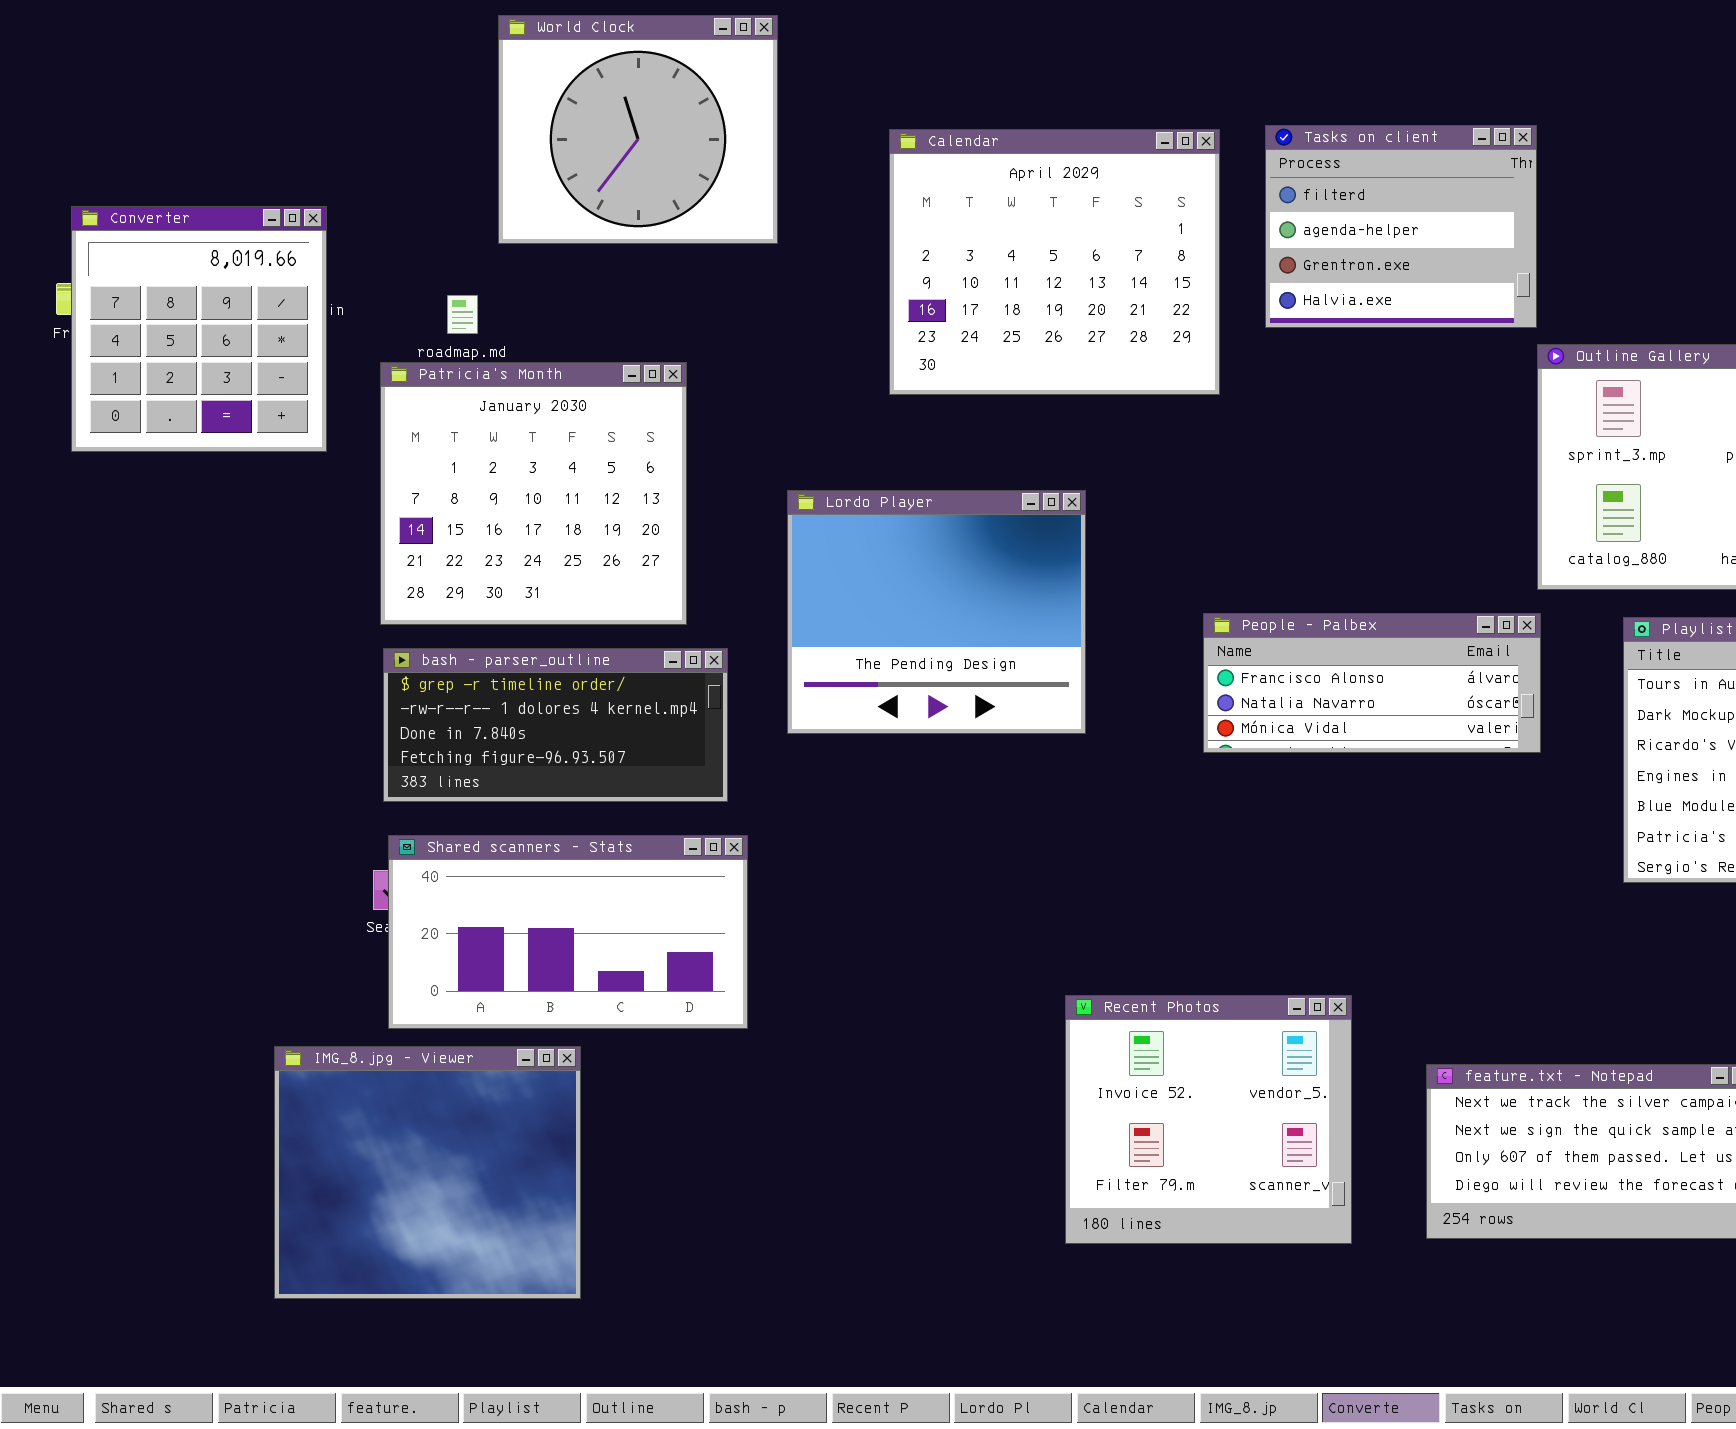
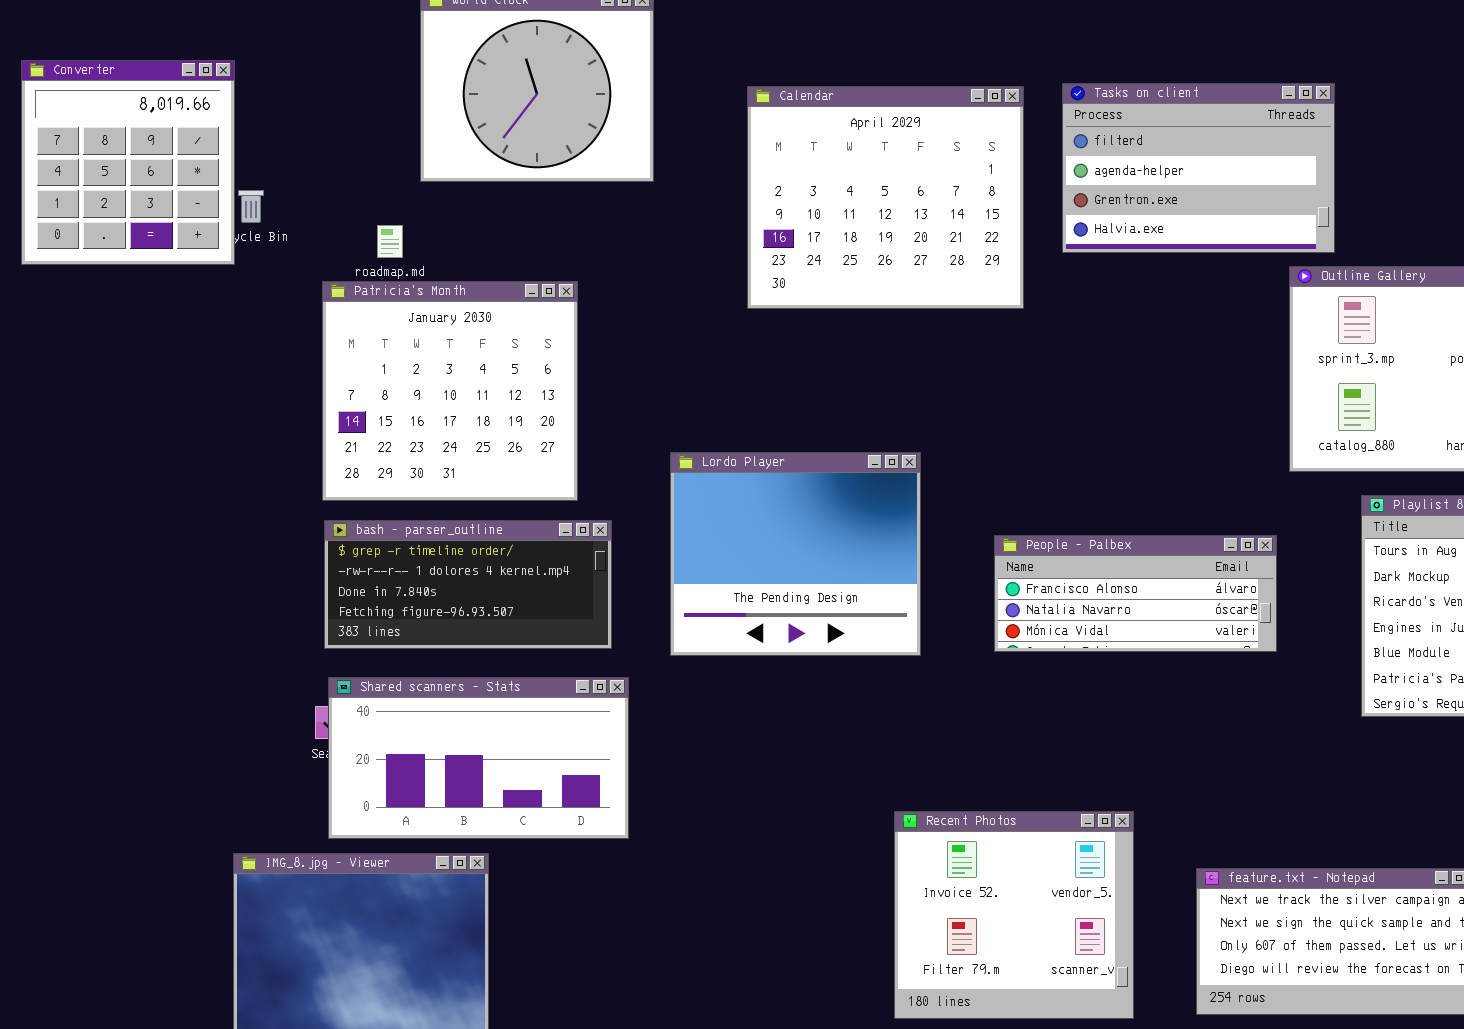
Tasks on client: [1265,125,1537,328] -> [1062,83,1335,253], resized
Converter: [71,206,327,452] -> [21,60,235,265], moved
Lordo Player: [787,490,1086,734] -> [670,452,921,656], moved
People - Palbex: [1203,613,1541,753] -> [994,535,1277,652], moved

